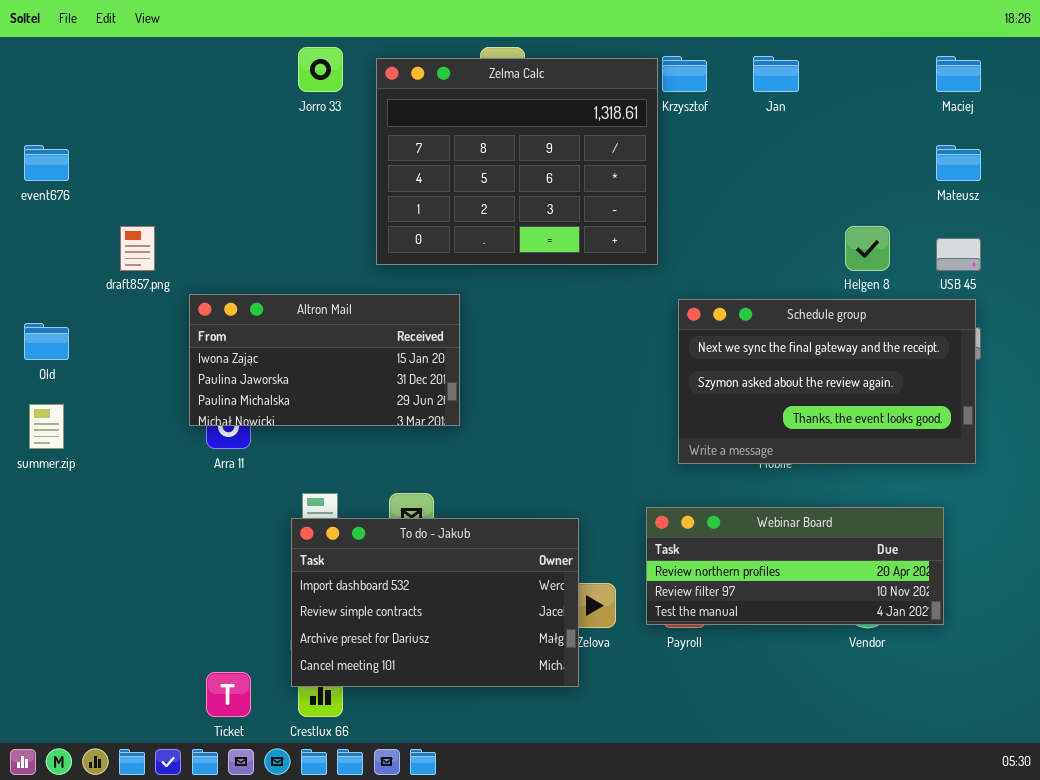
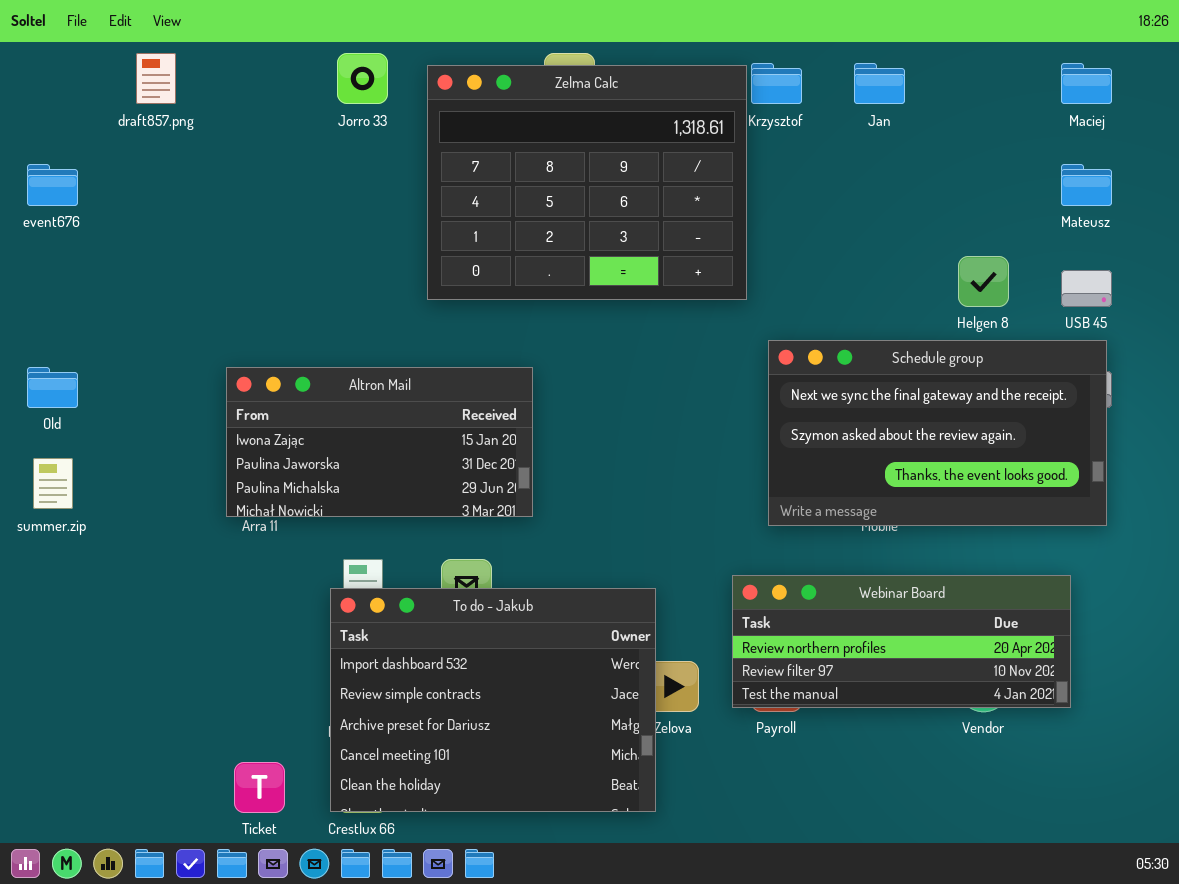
draft857.png: [120,226,155,271] -> [136,53,176,104], moved
Altron Mail: [189,294,460,426] -> [226,367,533,517], moved
To do - Jakub: [291,518,579,687] -> [330,588,656,812], resized

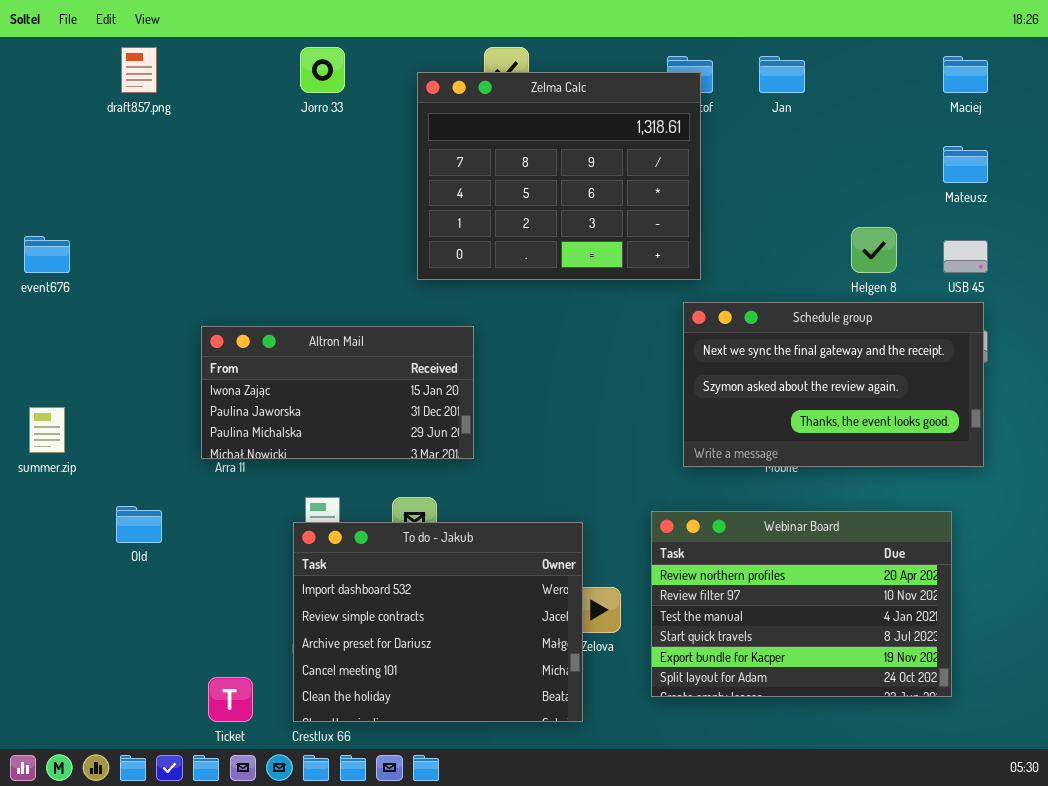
Zelma Calc: [427,65,747,300] -> [417,72,701,280], moved
event676: [27,164,78,206] -> [24,236,70,273], moved
Old: [27,367,78,408] -> [116,506,162,543], moved
Webinar Board: [732,575,1071,708] -> [651,511,952,697], resized

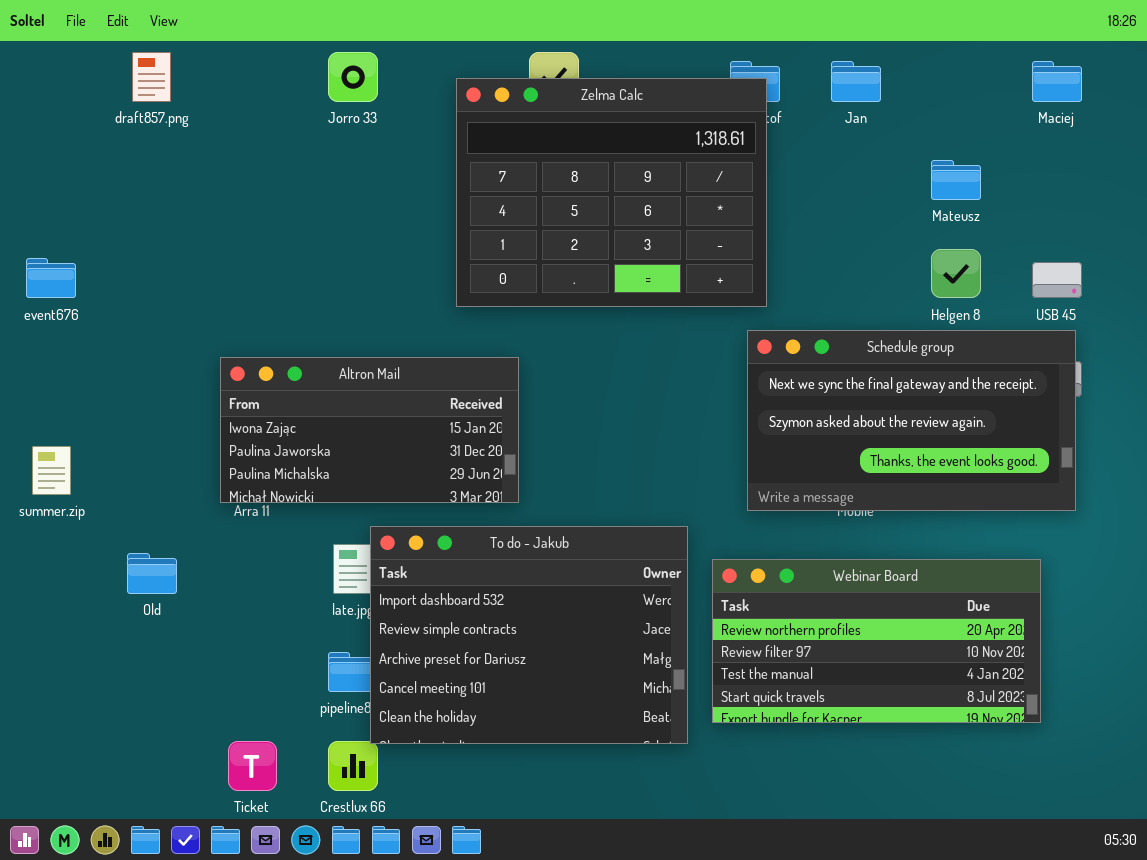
Mateusz: [943,146,988,183] -> [931,160,981,200], moved
Webinar Board: [651,511,952,697] -> [712,559,1041,723], resized
To do - Jakub: [293,522,583,722] -> [370,526,688,744], moved

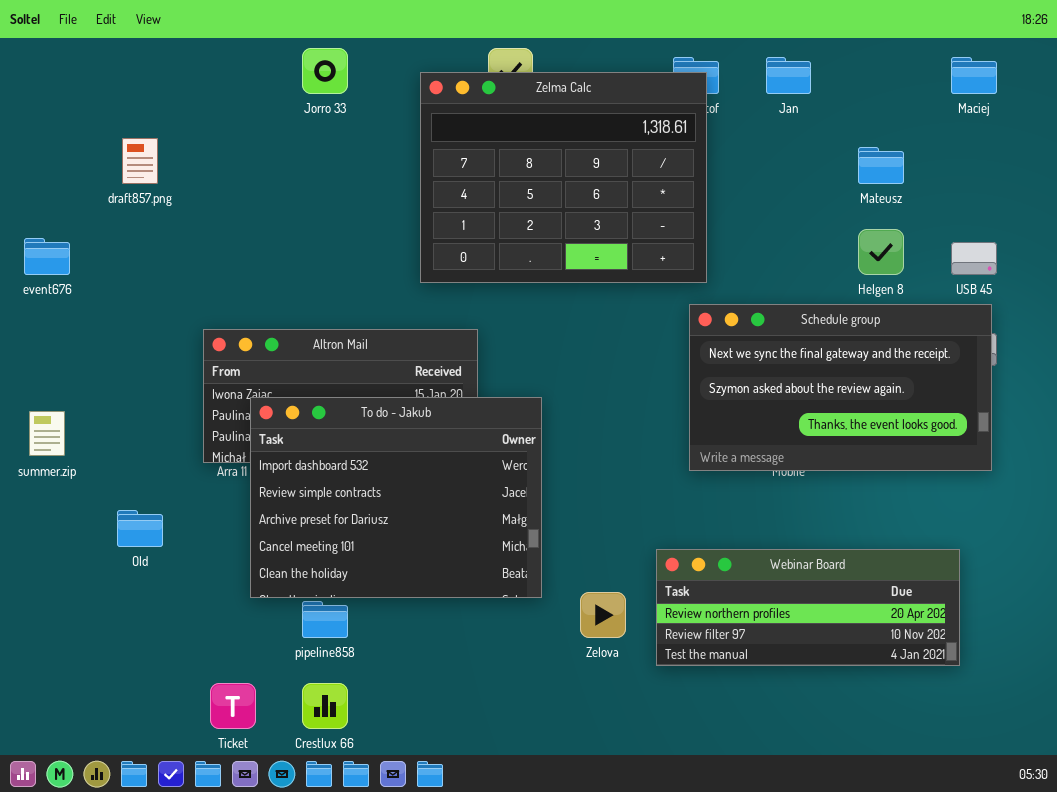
draft857.png: [132,52,171,102] -> [122,138,158,184], moved
To do - Jakub: [370,526,688,744] -> [250,397,542,598], moved
Webinar Board: [712,559,1041,723] -> [656,549,960,666], resized

